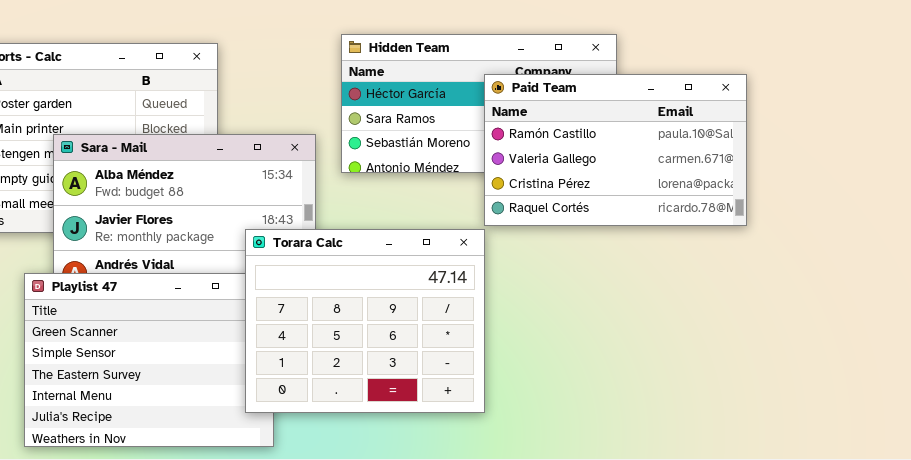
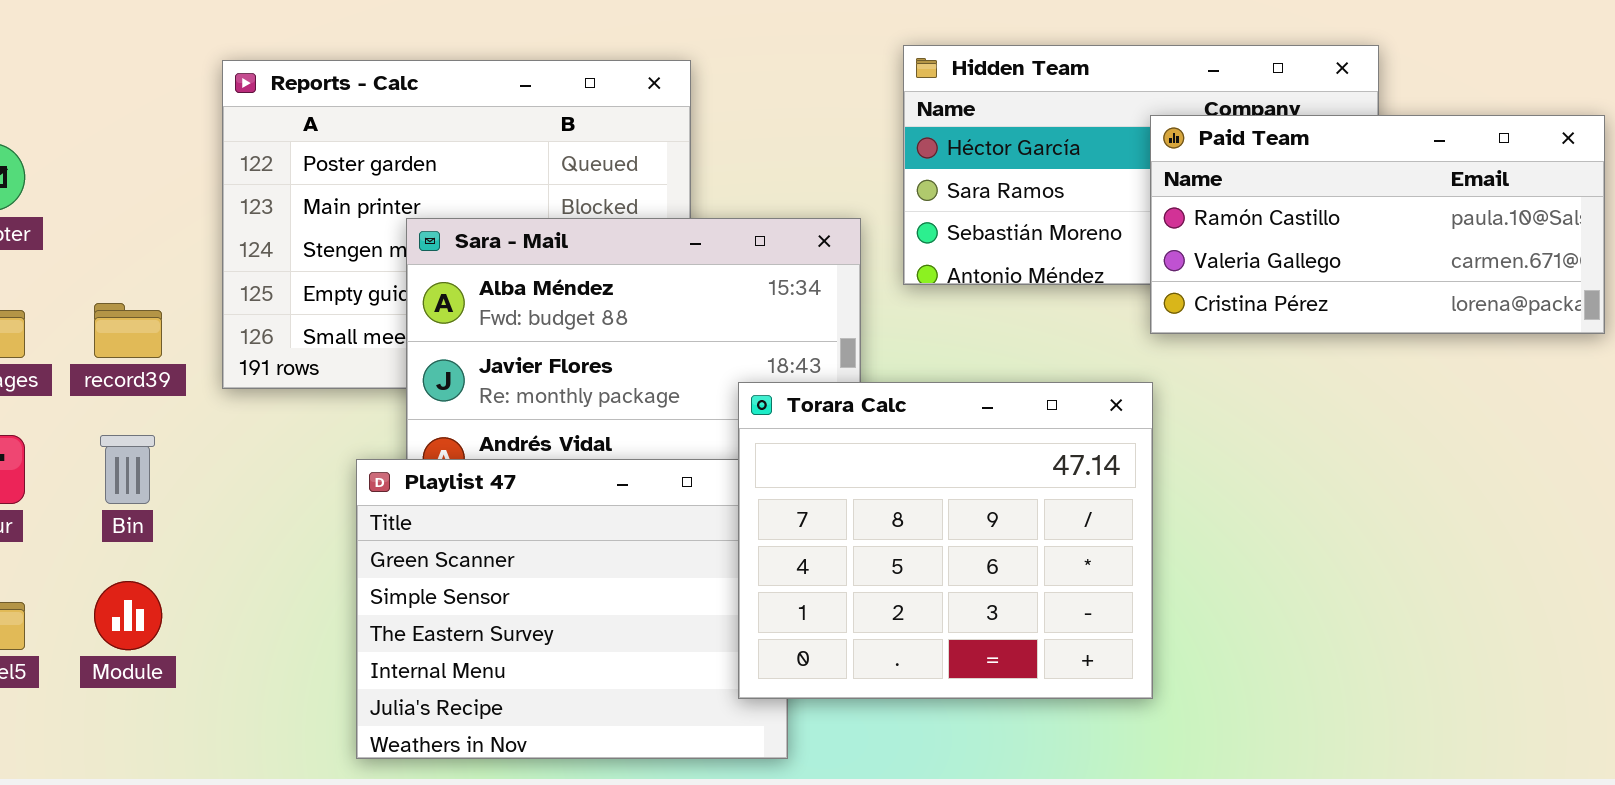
Paid Team: [484,74,747,226] -> [1150,115,1605,334], resized

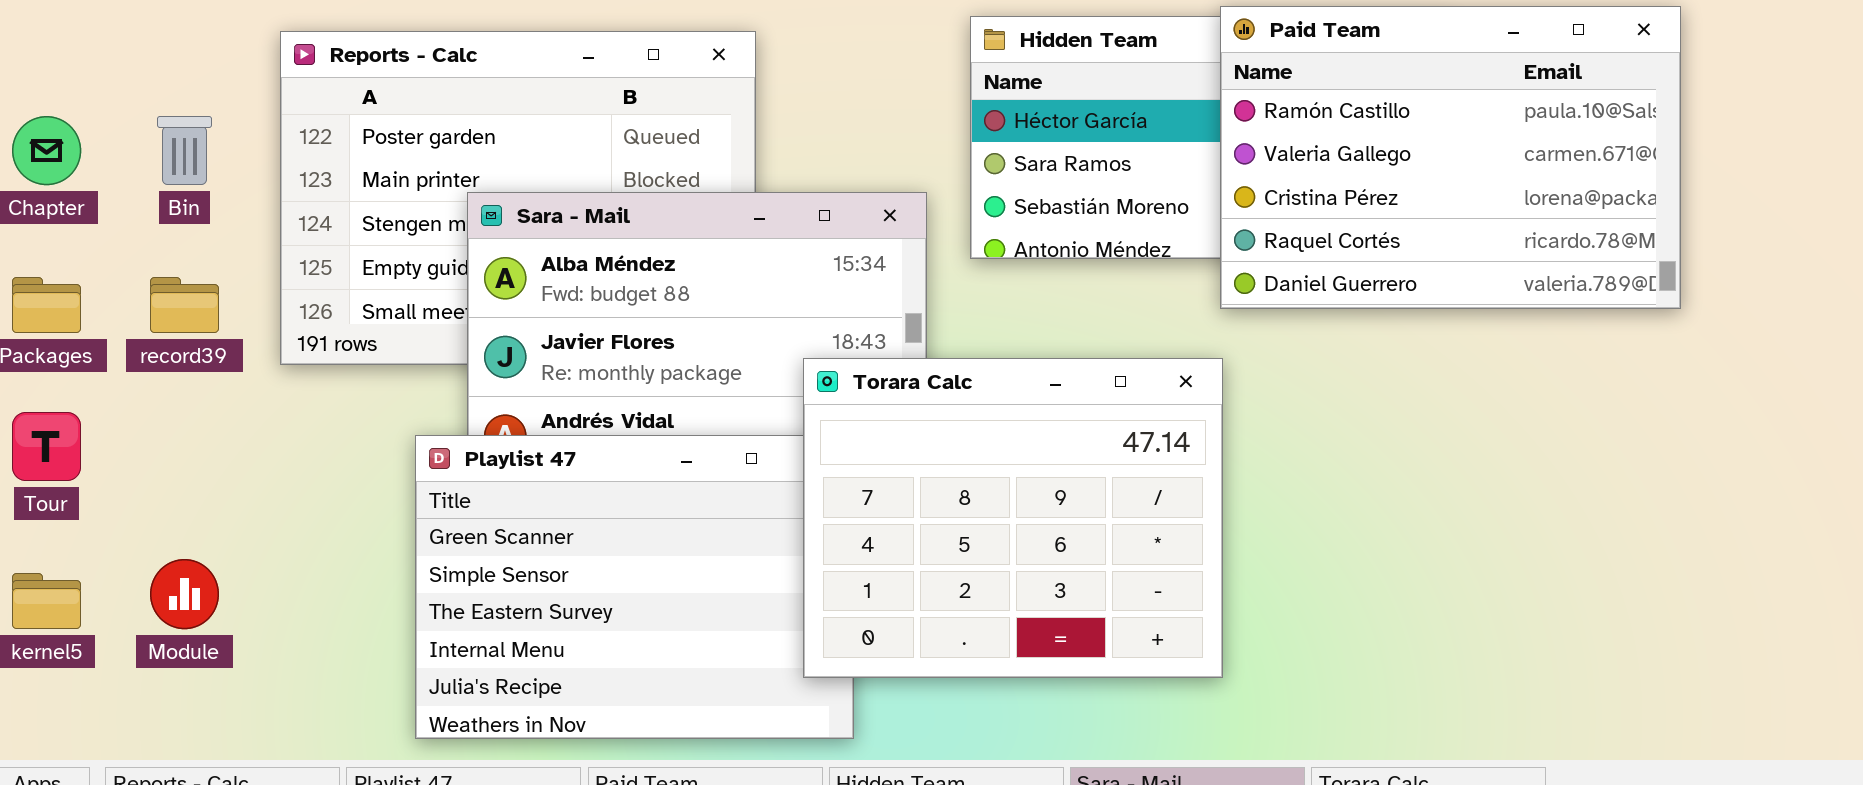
Paid Team: [1150,115,1605,334] -> [1220,6,1681,309], resized
Bin: [100,435,155,504] -> [157,116,212,185], moved

